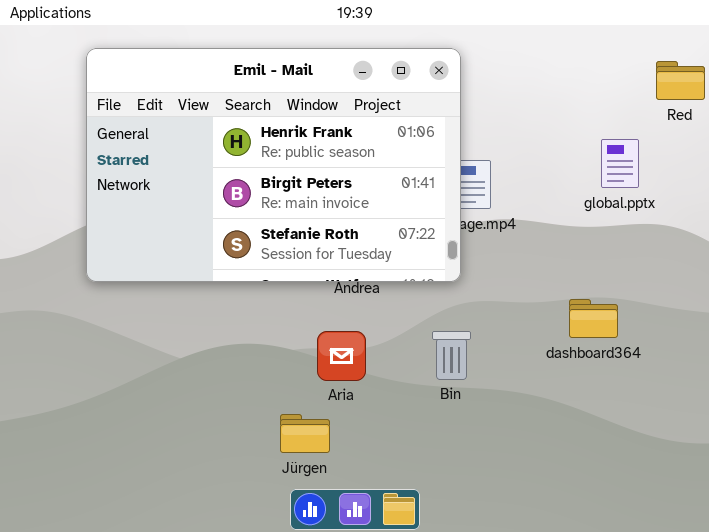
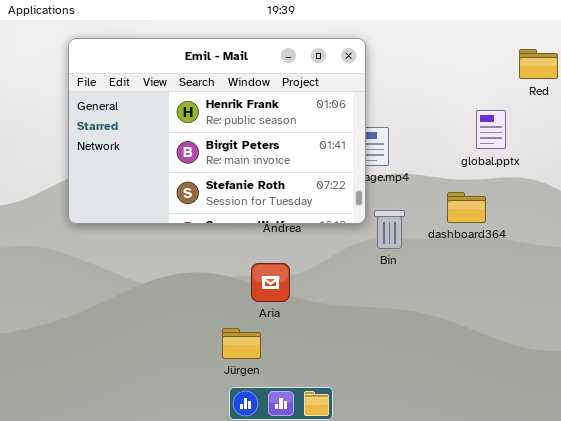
dashboard364: [569,299,618,338] -> [447,192,486,223], moved
Bin: [432,331,471,380] -> [374,210,405,249], moved

